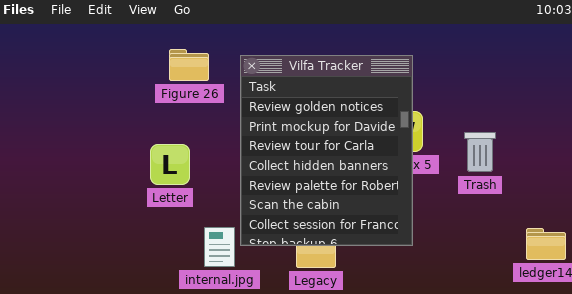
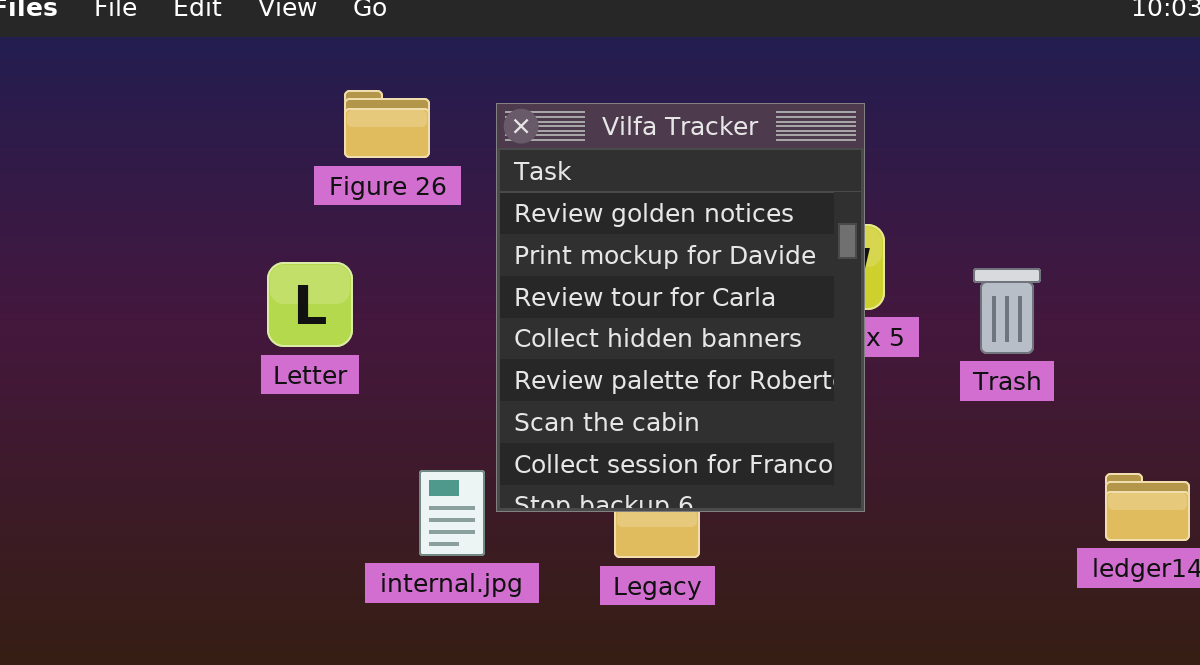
Letter: [150,144,190,185] -> [267,262,353,347], moved

